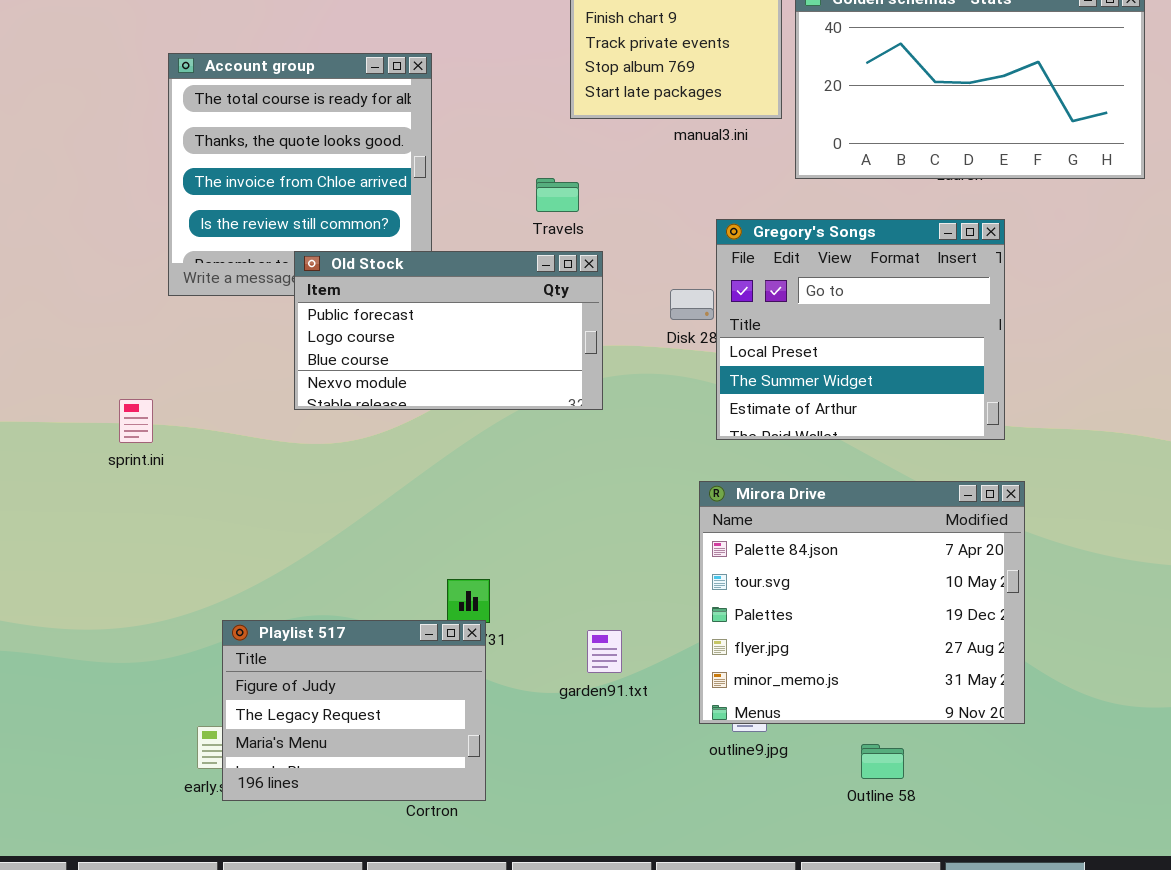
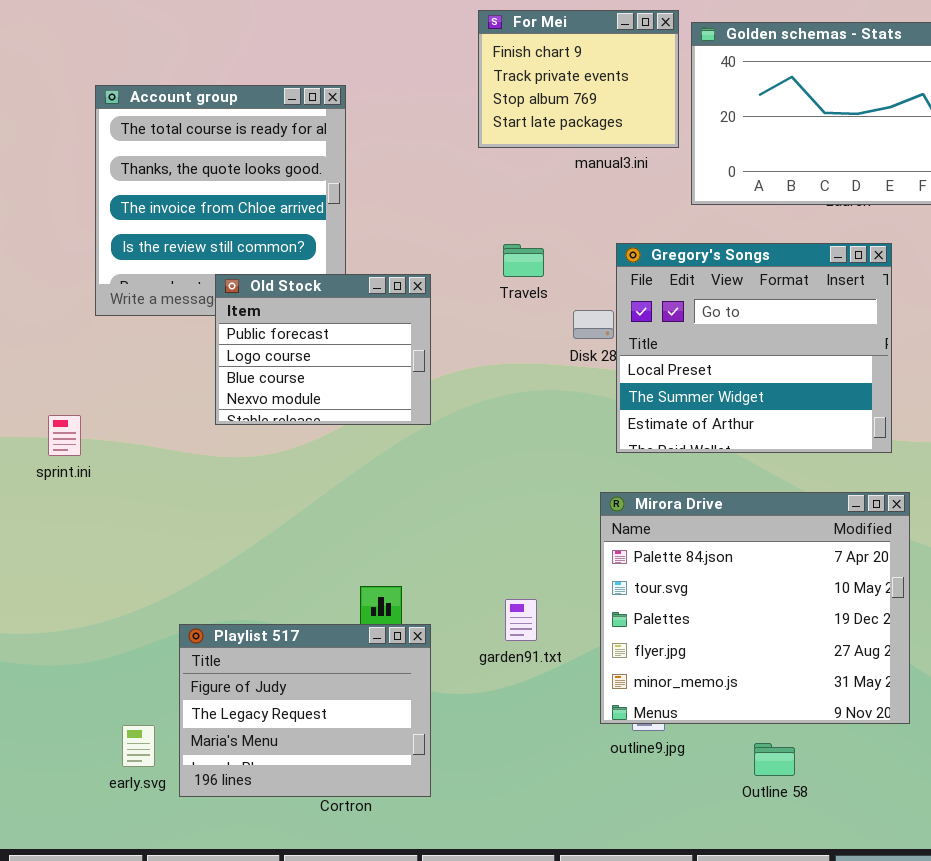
Travels: [536,178,579,212] -> [503,244,544,277], moved
Old Stock: [294,251,603,410] -> [215,274,431,425], resized
Playlist 517: [222,620,486,801] -> [179,624,431,797], moved
garden91.txt: [587,630,622,673] -> [505,599,537,641], moved

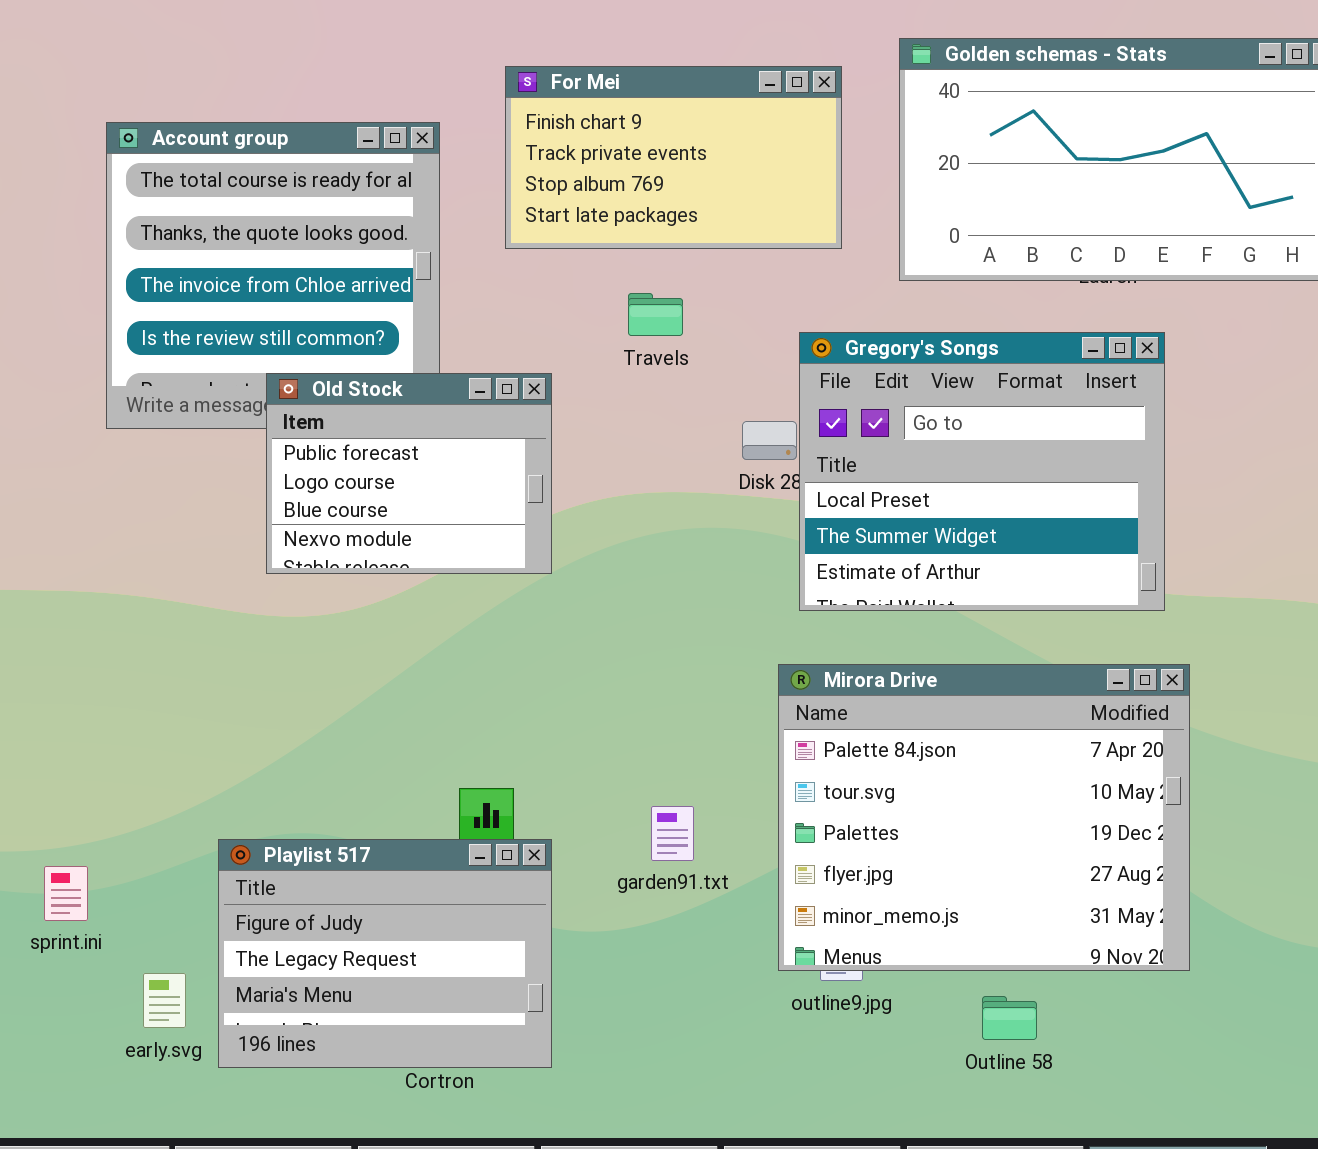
For Mei: [478,10,679,148] -> [505,66,842,249], moved, resized
Travels: [503,244,544,277] -> [628,293,683,336], moved
sprint.ini: [48,415,81,456] -> [44,866,88,921], moved

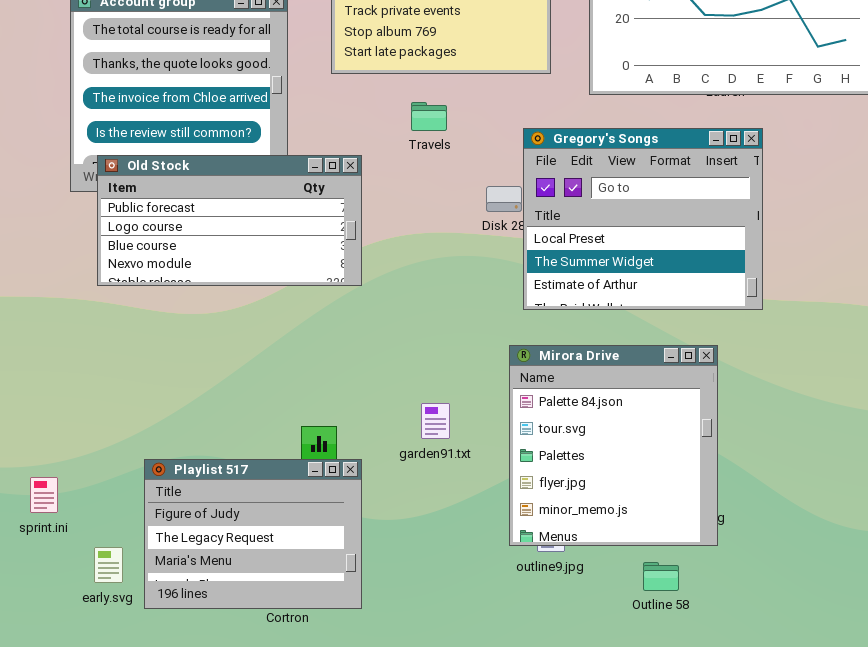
Old Stock: [266,373,552,574] -> [97,155,362,286], resized
Mirora Drive: [778,664,1190,971] -> [509,345,718,546], resized
garden91.txt: [651,806,694,861] -> [421,403,450,439], moved

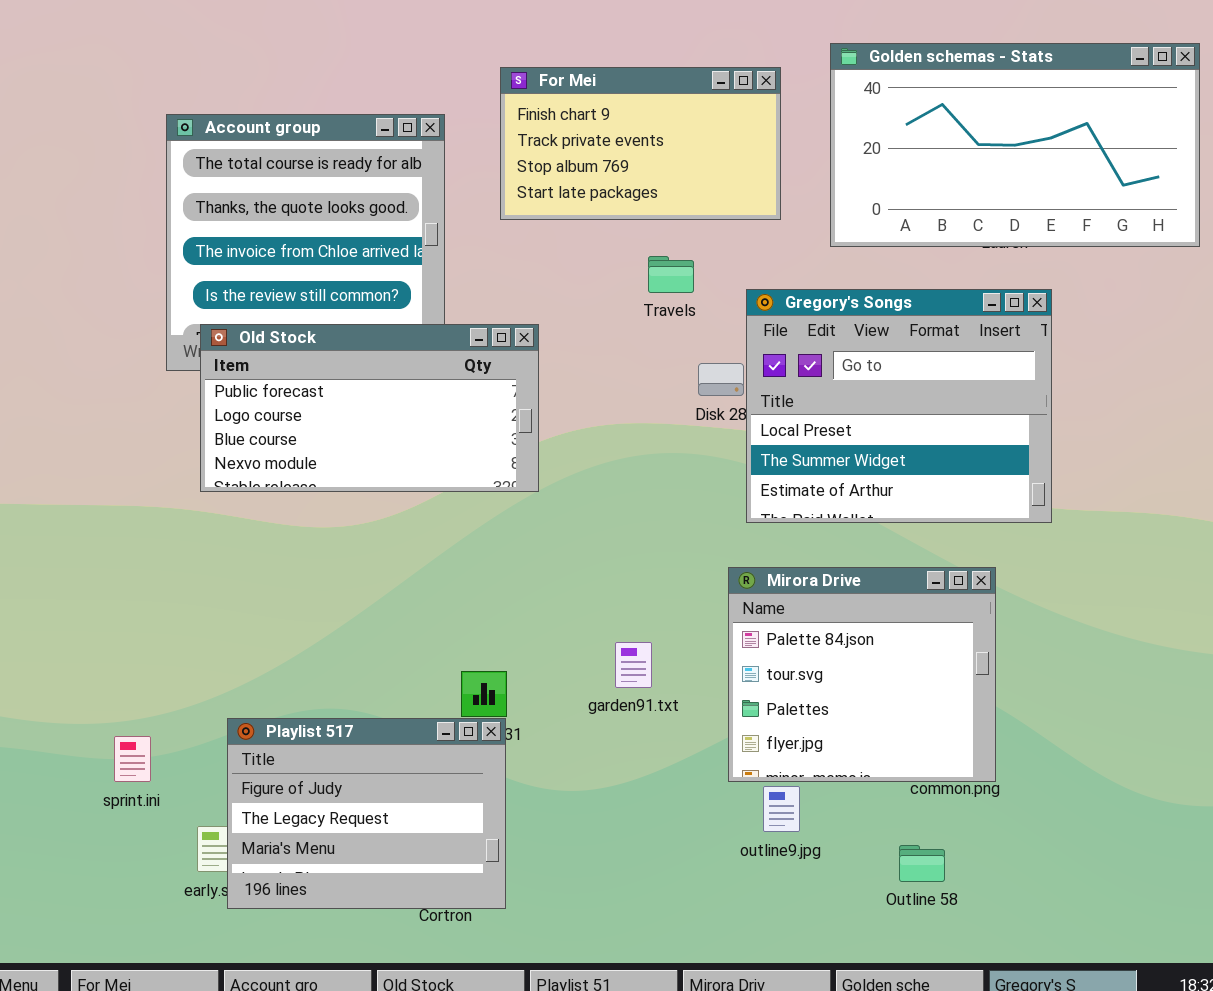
Travels: [411,102,447,131] -> [648,256,694,293], moved
Mirora Drive: [509,345,718,546] -> [728,567,996,782], resized
Playlist 517: [144,459,362,609] -> [227,718,506,909], moved

